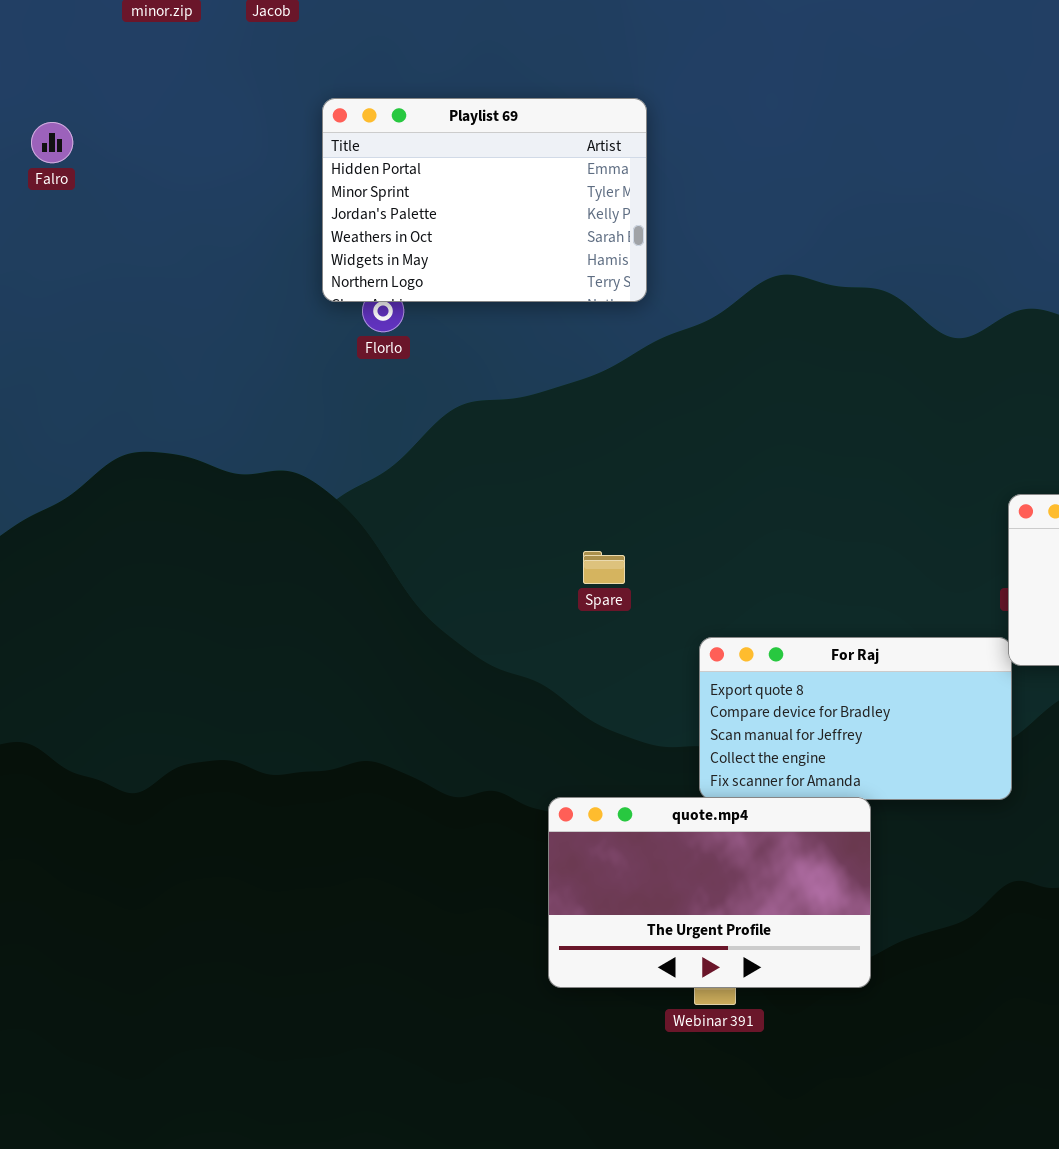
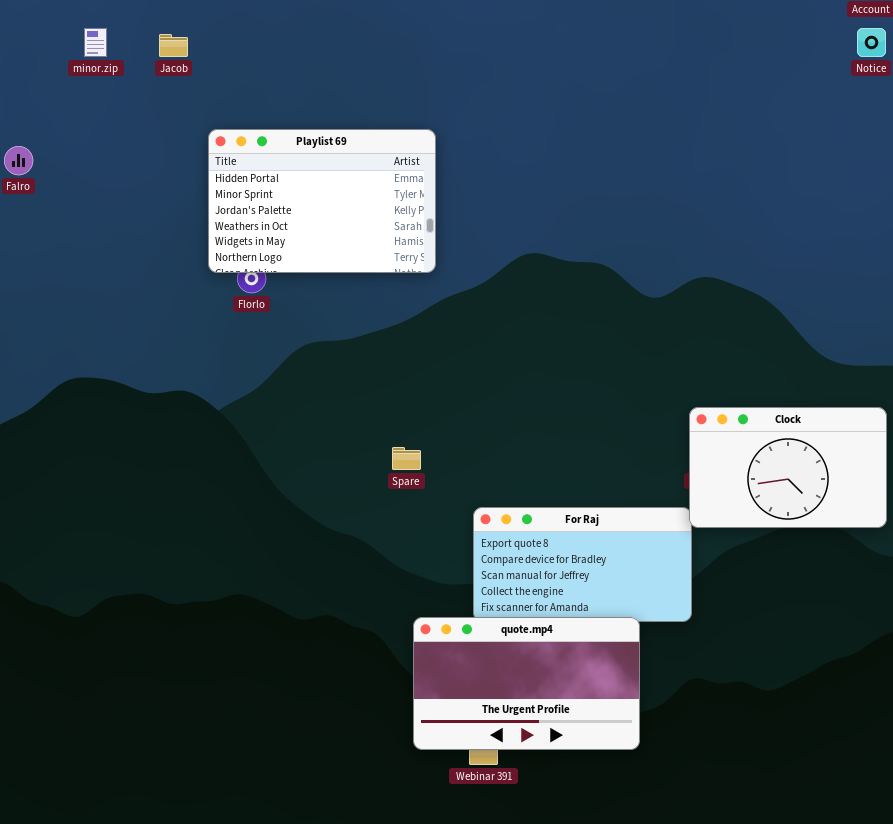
quote.mp4: [548,797,871,988] -> [413,617,640,750], moved

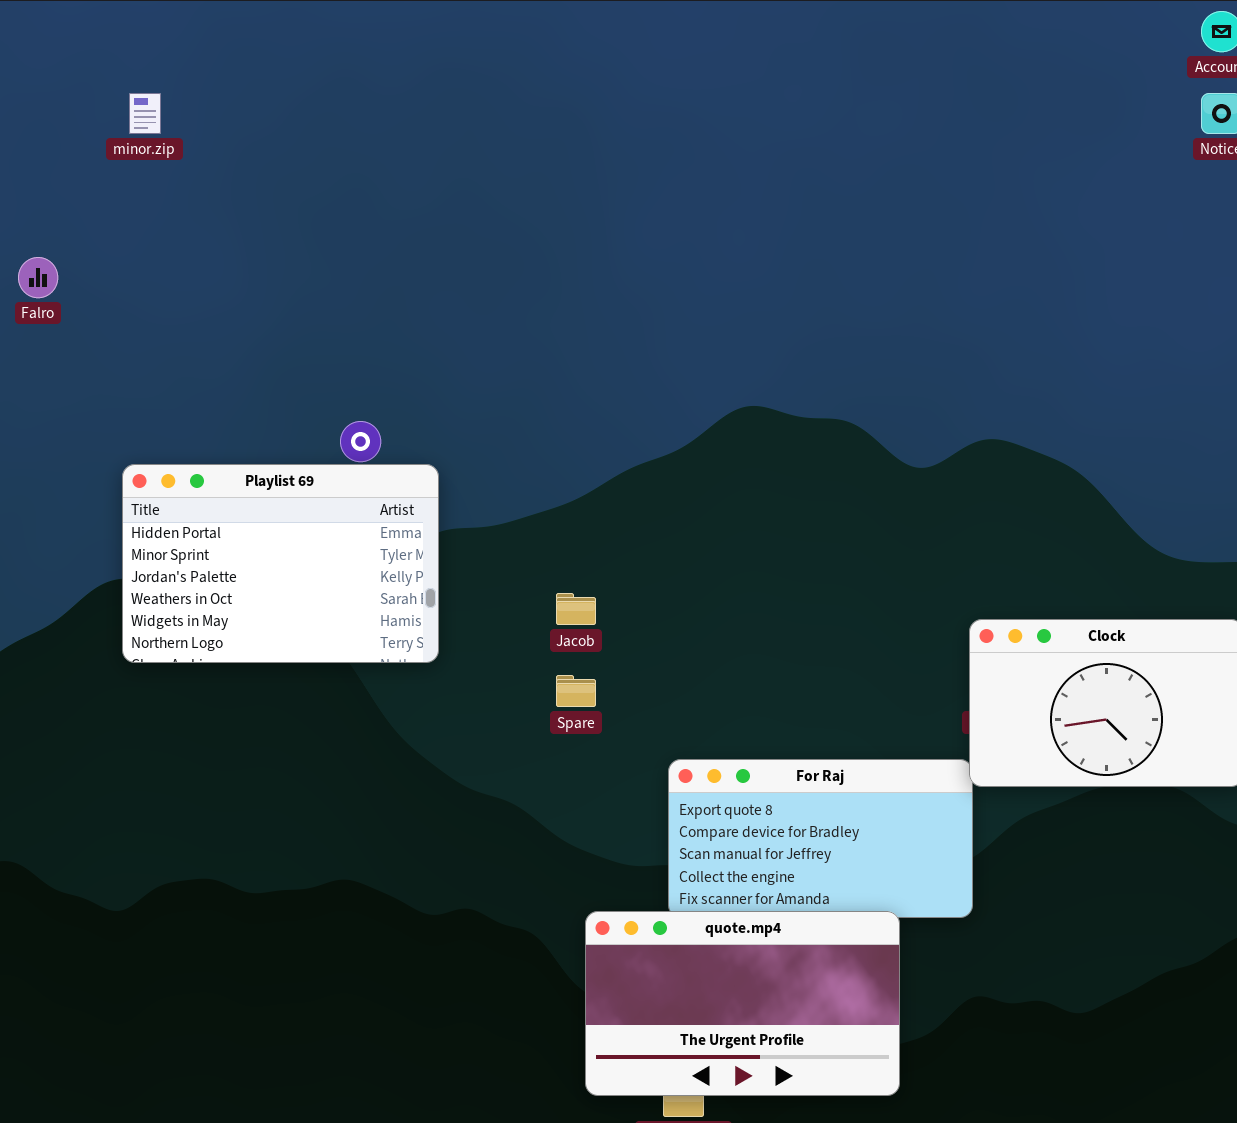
Jacob: [159,34,188,57] -> [556,593,596,625], moved
Playlist 69: [208,129,436,273] -> [122,464,439,663], moved

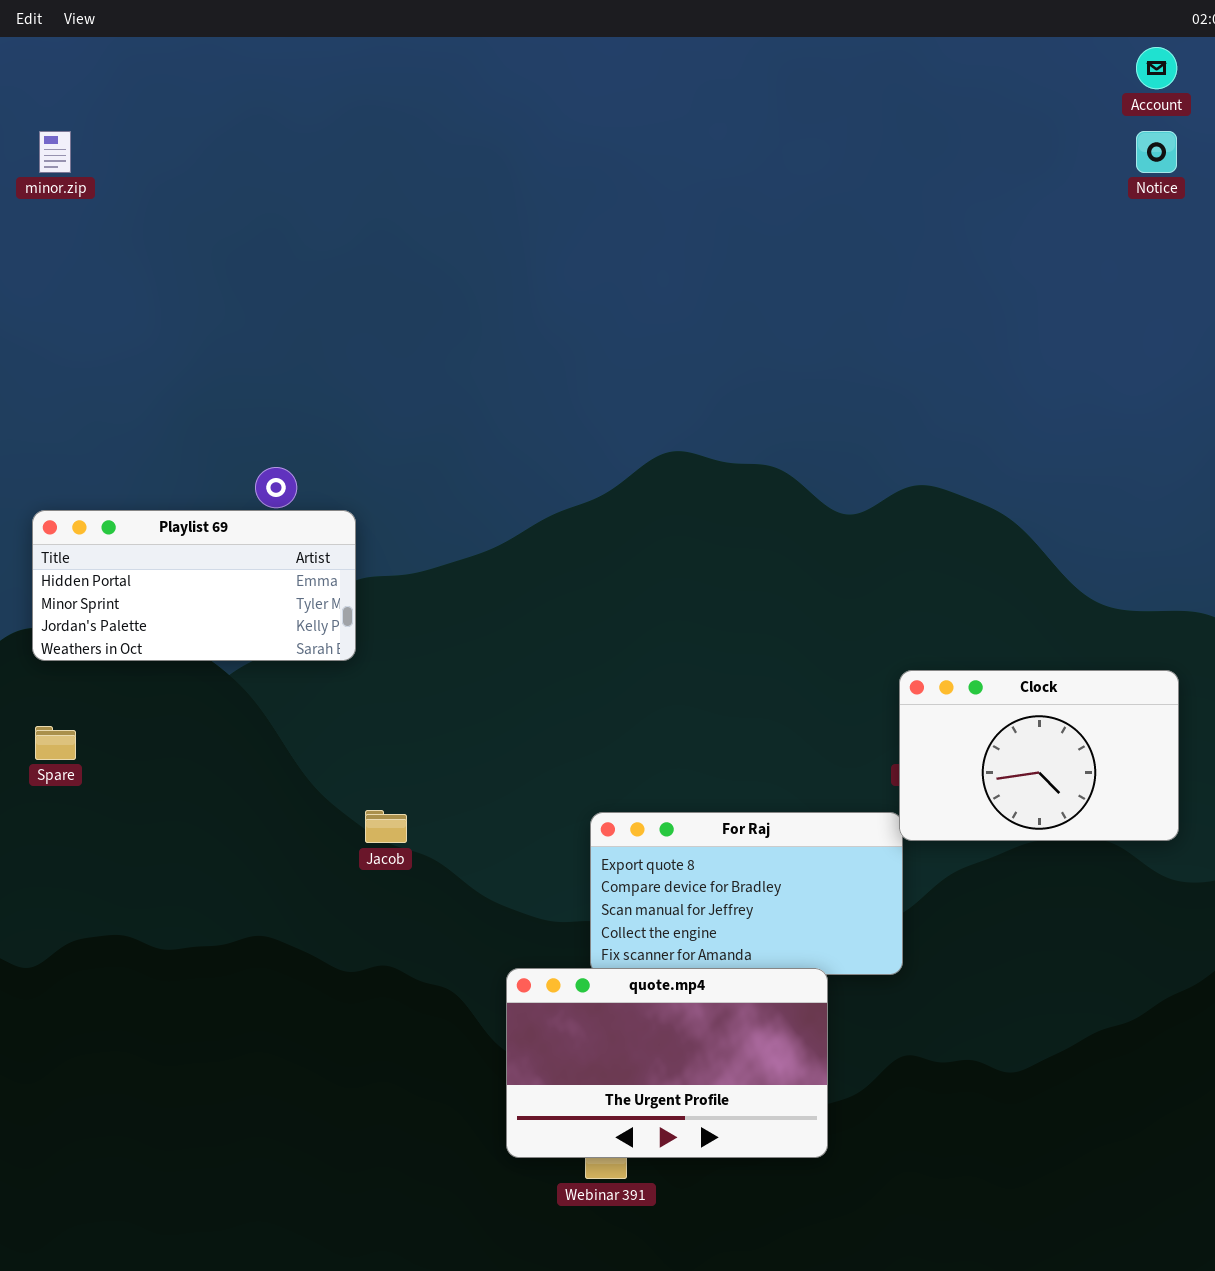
Playlist 69: [122,464,439,663] -> [32,510,356,661], resized
Jacob: [556,593,596,625] -> [365,810,407,843], moved
Spare: [556,675,596,707] -> [35,726,76,760], moved

